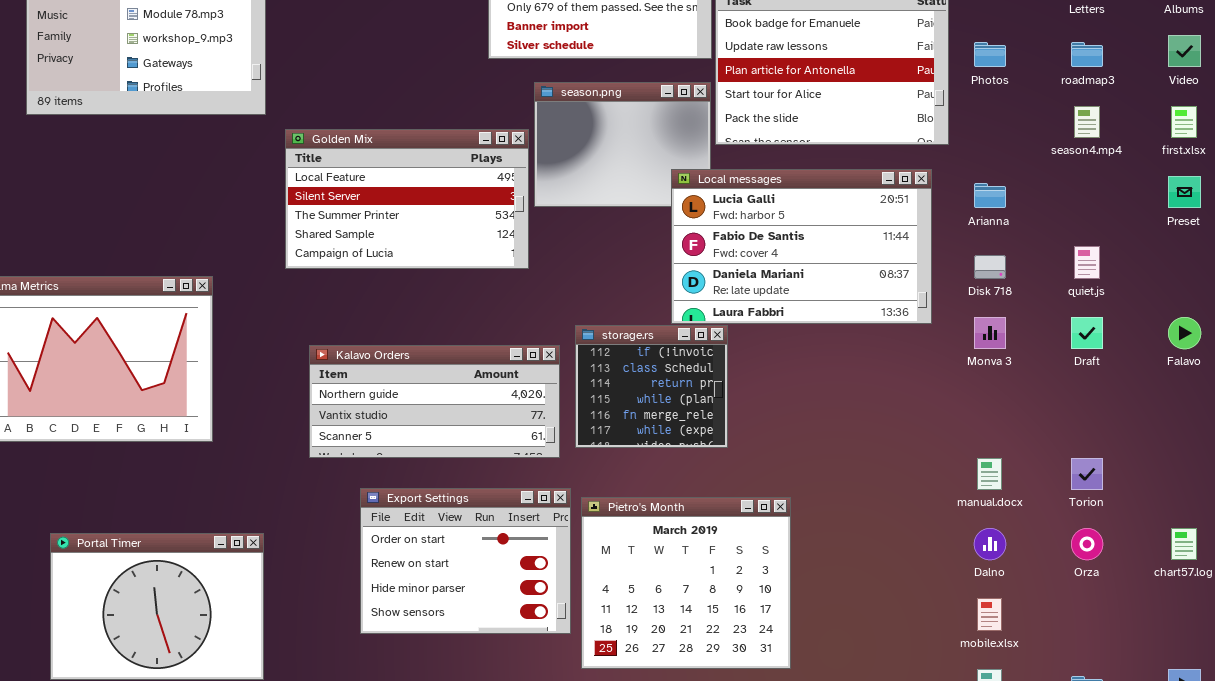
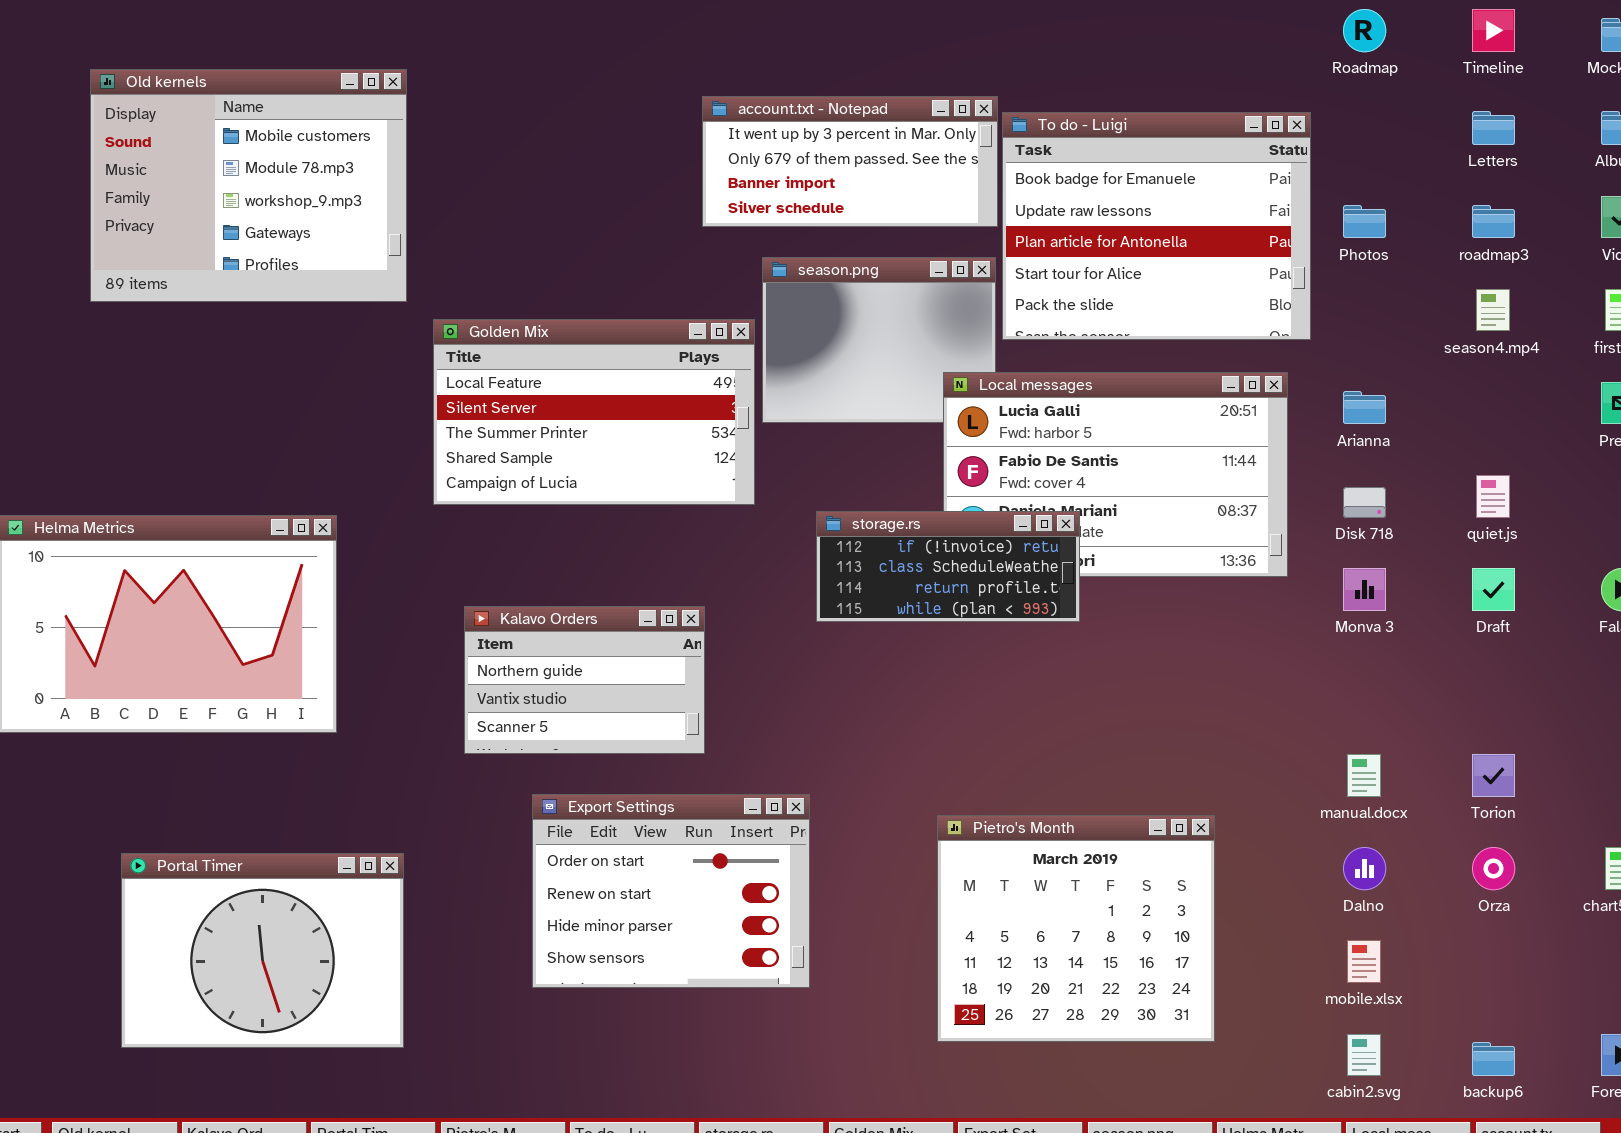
storage.rs: [575,325,728,448] -> [816,511,1080,622], moved, resized
Kalavo Orders: [309,345,560,458] -> [464,606,705,754], resized
Pietro's Month: [581,497,791,669] -> [937,815,1215,1042], moved

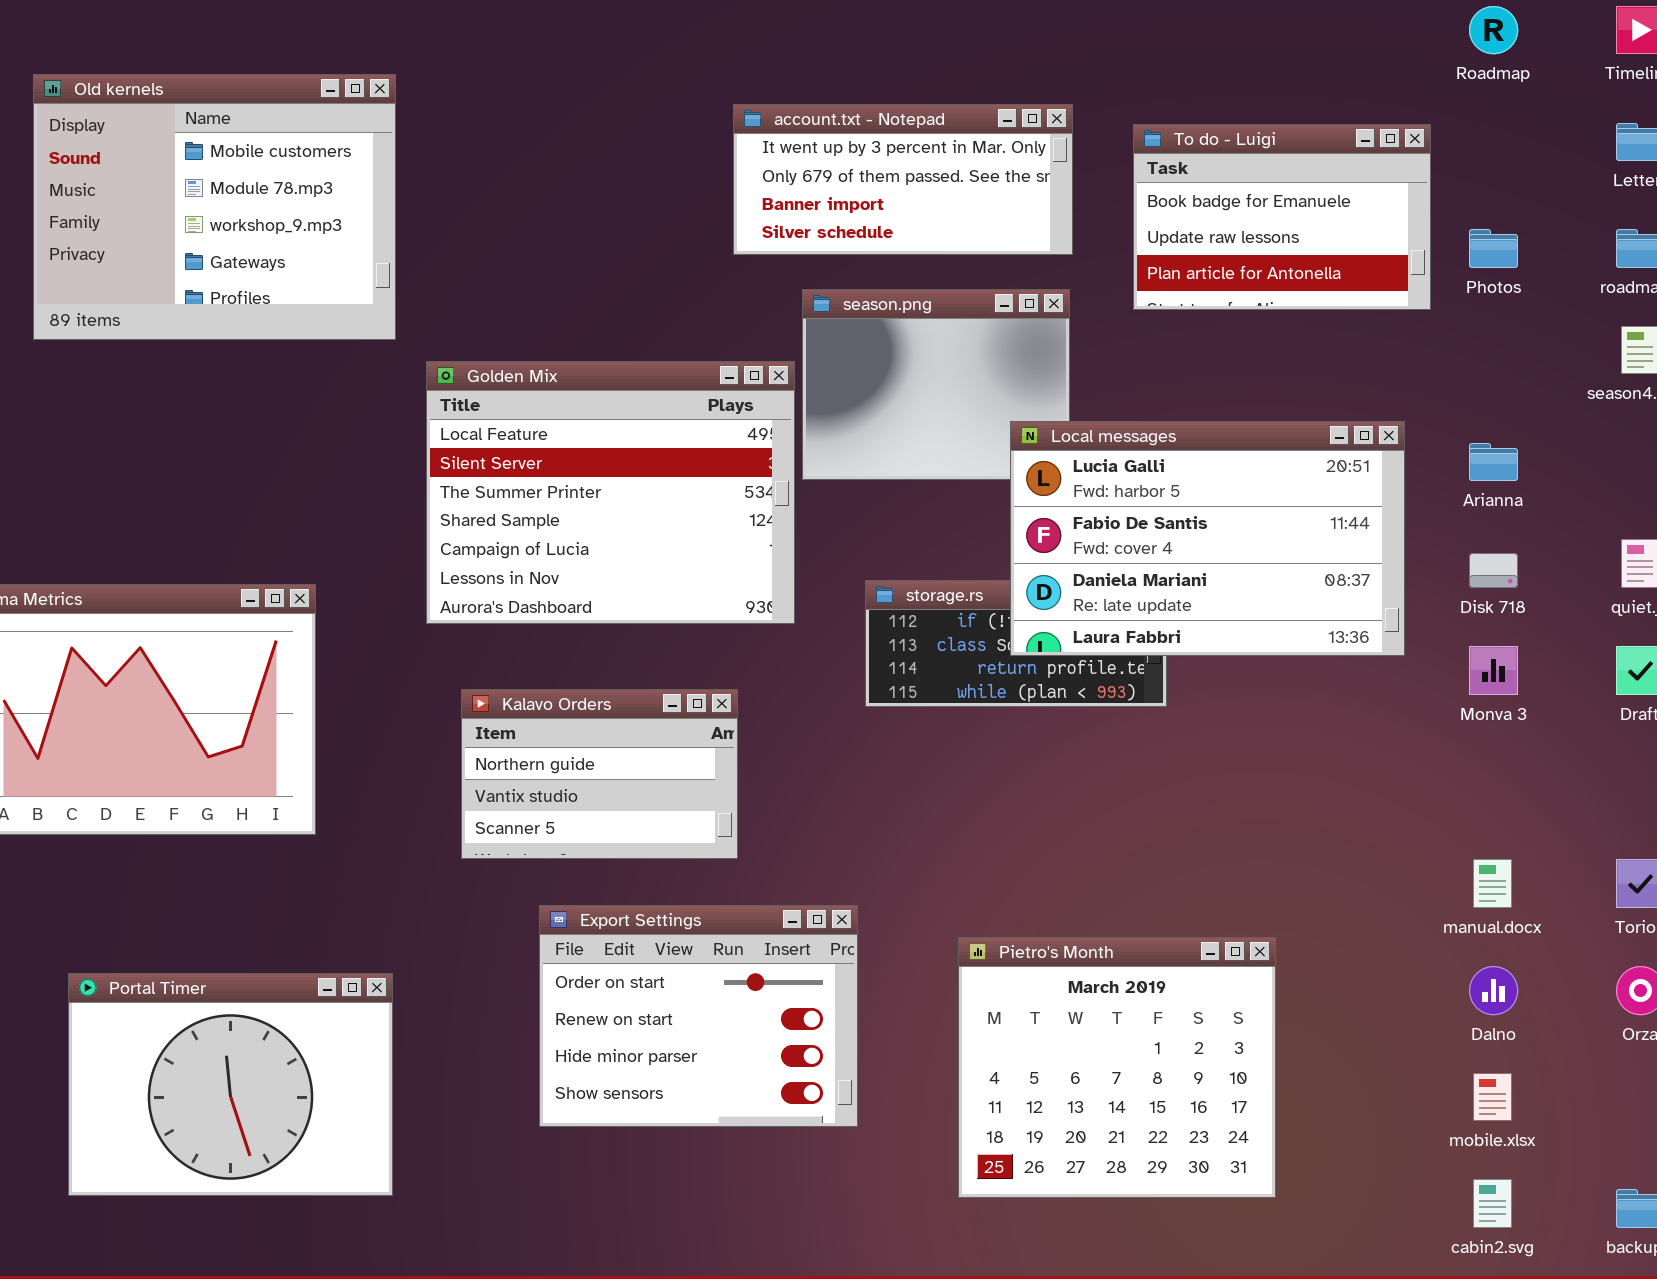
To do - Luigi: [1002,112,1311,340] -> [1133,124,1431,310], resized
Golden Mix: [433,319,755,505] -> [426,361,795,624], resized
Local messages: [943,372,1288,577] -> [1010,421,1405,656], raised
Pietro's Month: [937,815,1215,1042] -> [958,937,1276,1198], moved

